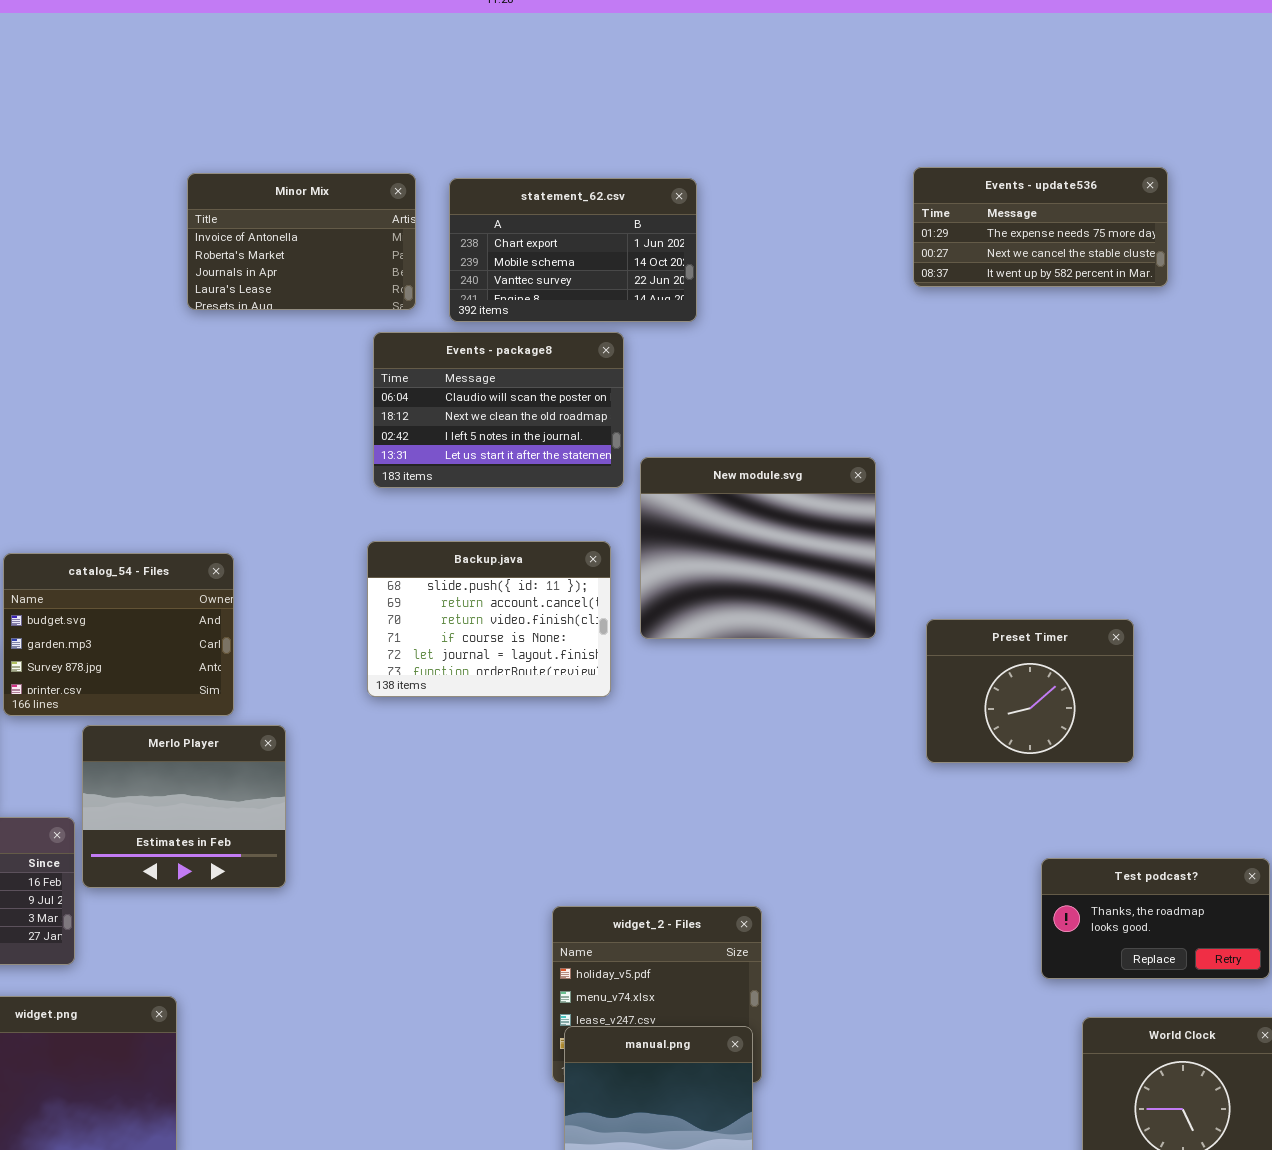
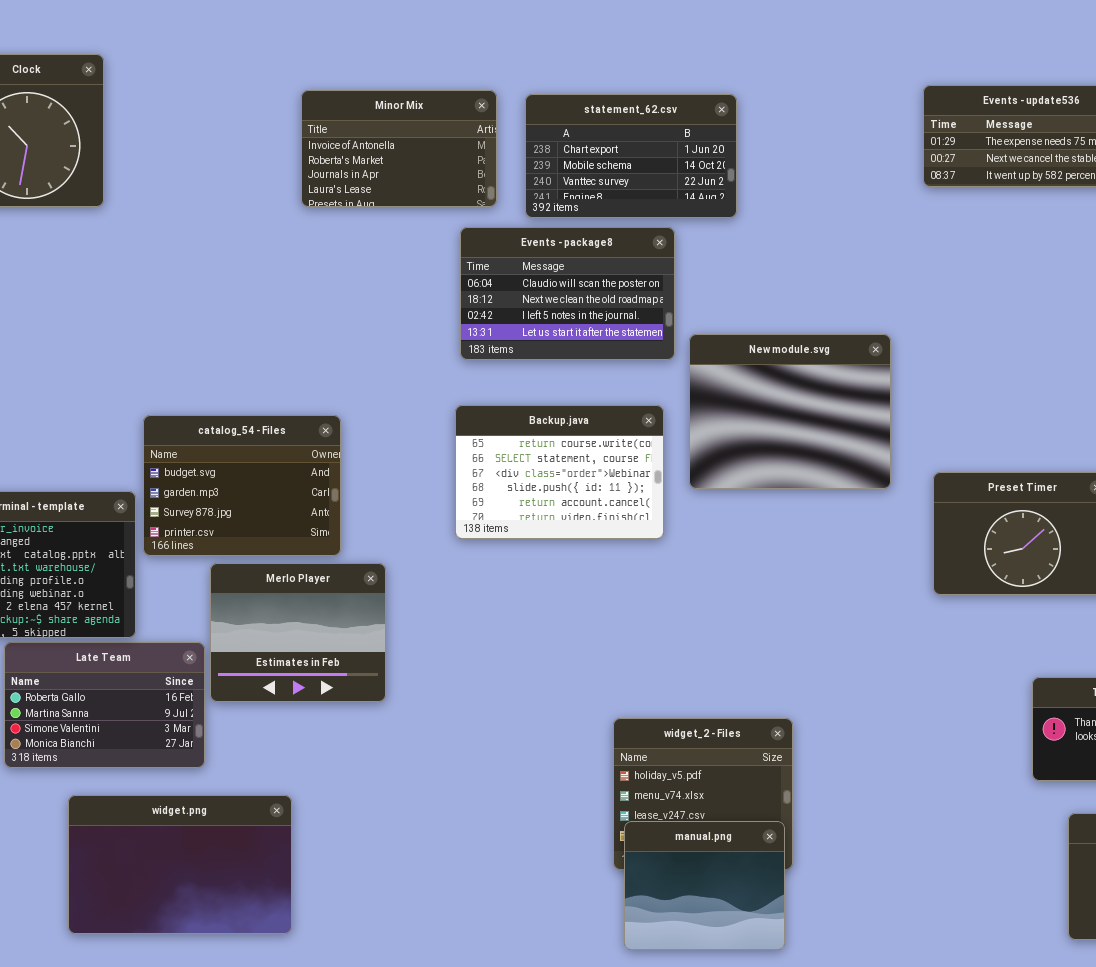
Backup.java: [367,541,611,697] -> [455,405,664,539], scrolled up 3 rows

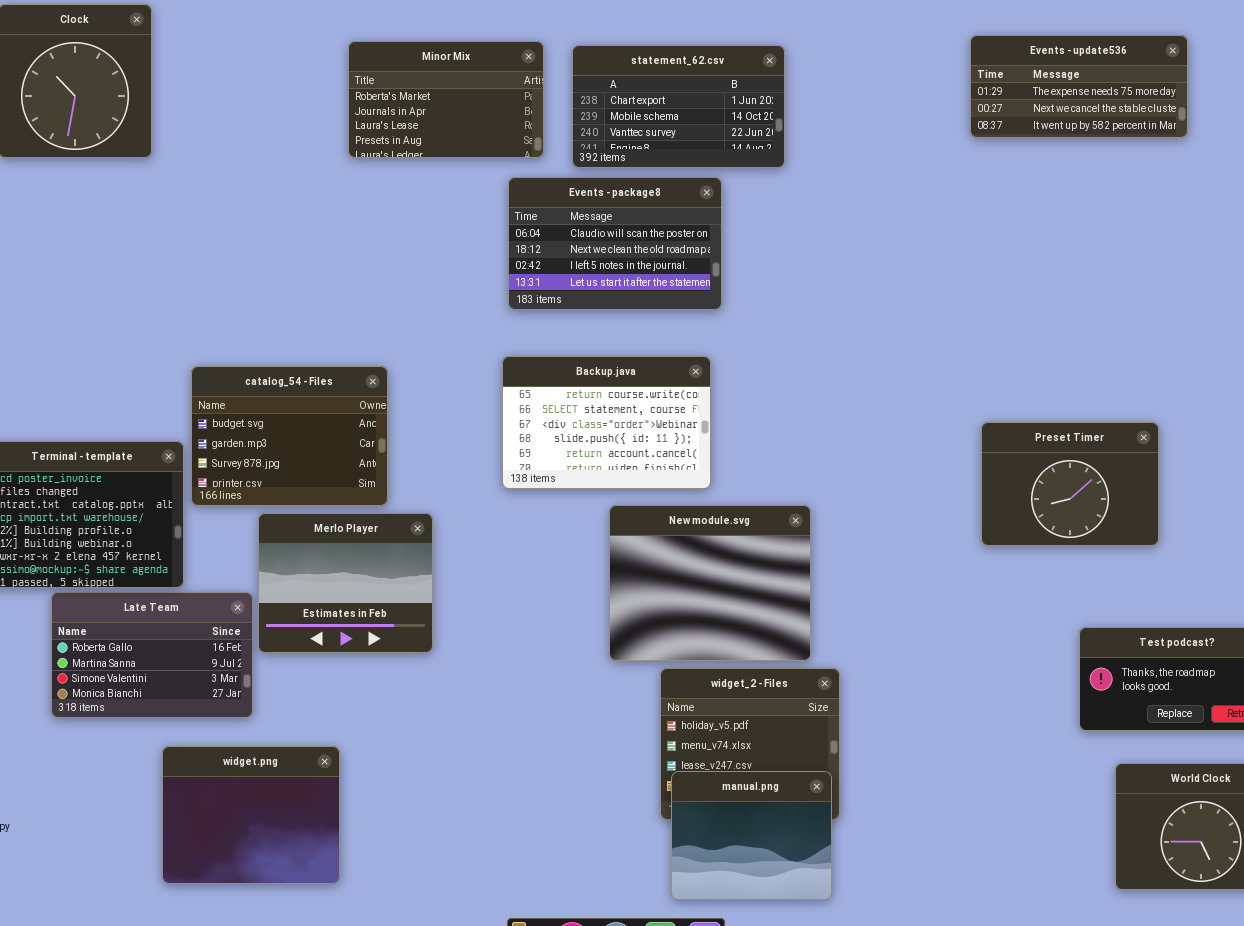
Minor Mix: [301,90,497,207] -> [348,41,544,158], scrolled down 1 row
New module.svg: [689,334,891,489] -> [609,505,811,661], moved
widget.png: [68,795,292,934] -> [162,746,340,884], resized

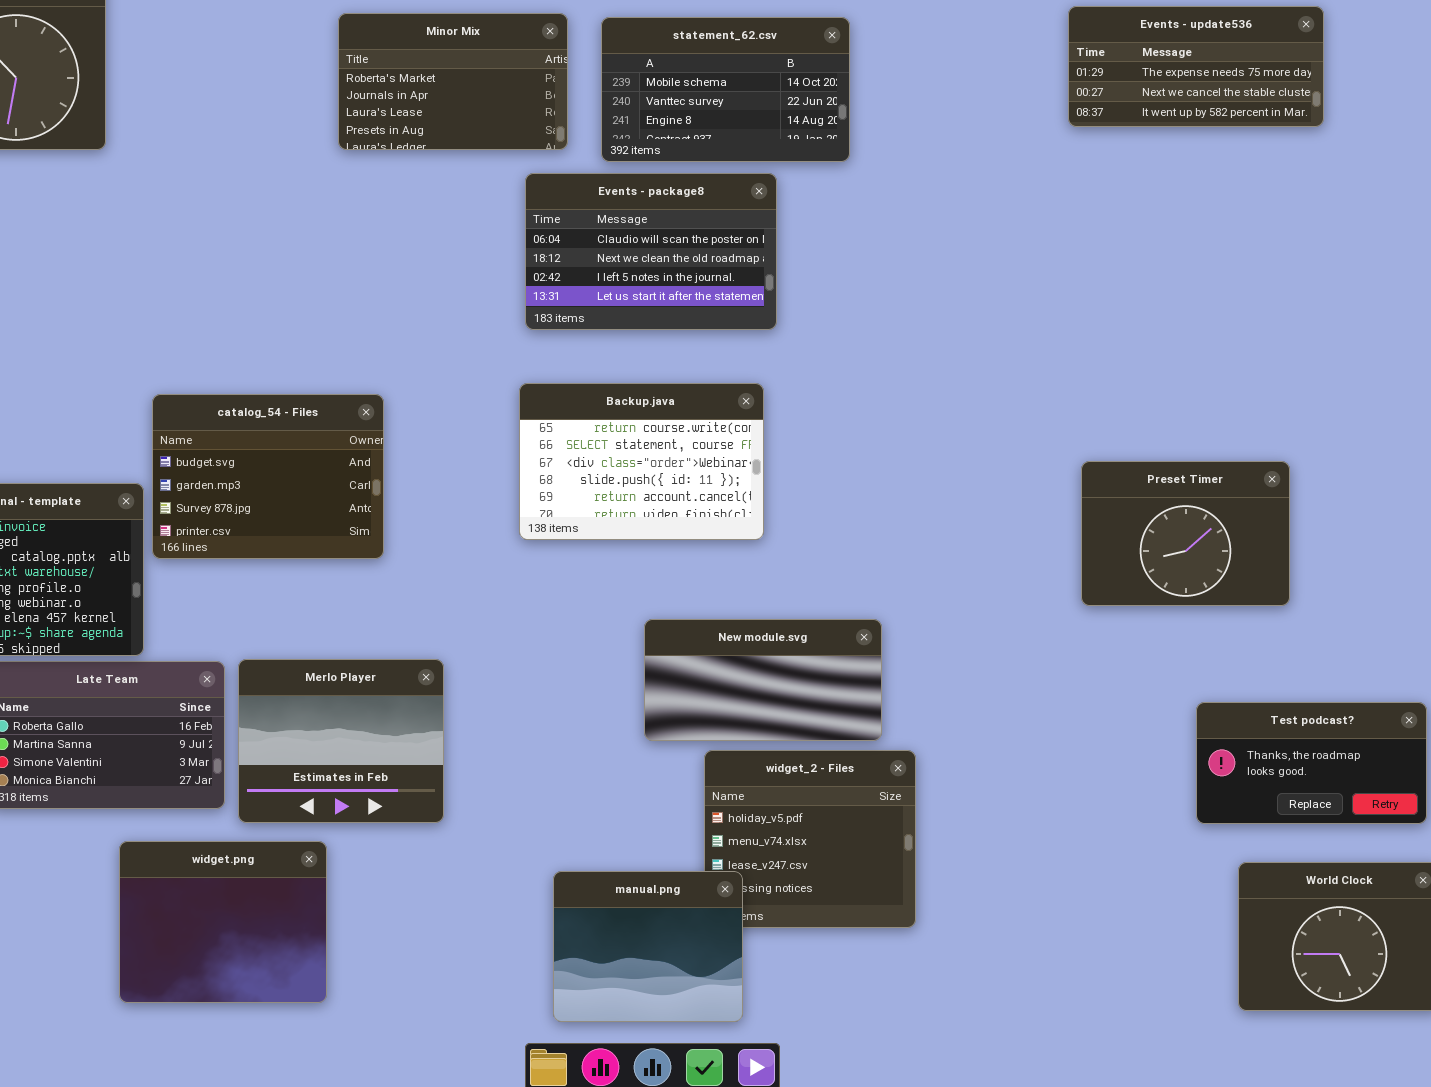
statement_62.csv: [572,45,785,168] -> [601,17,850,162], scrolled down 1 row
New module.svg: [609,505,811,661] -> [644,619,882,741], resized
Merlo Player: [258,513,433,653] -> [238,659,444,823], moved
manual.png: [671,771,832,900] -> [553,871,743,1022], moved

